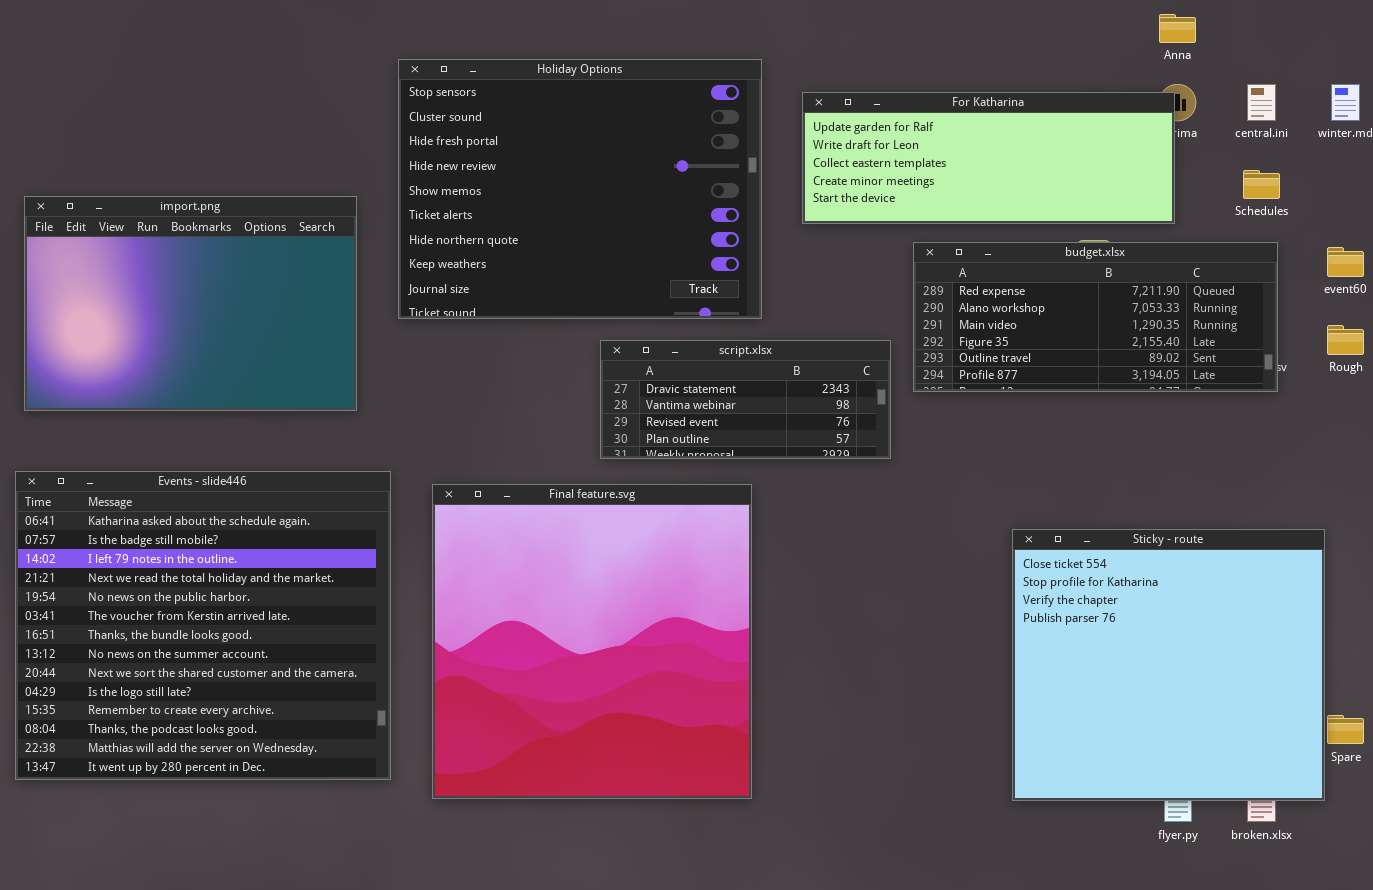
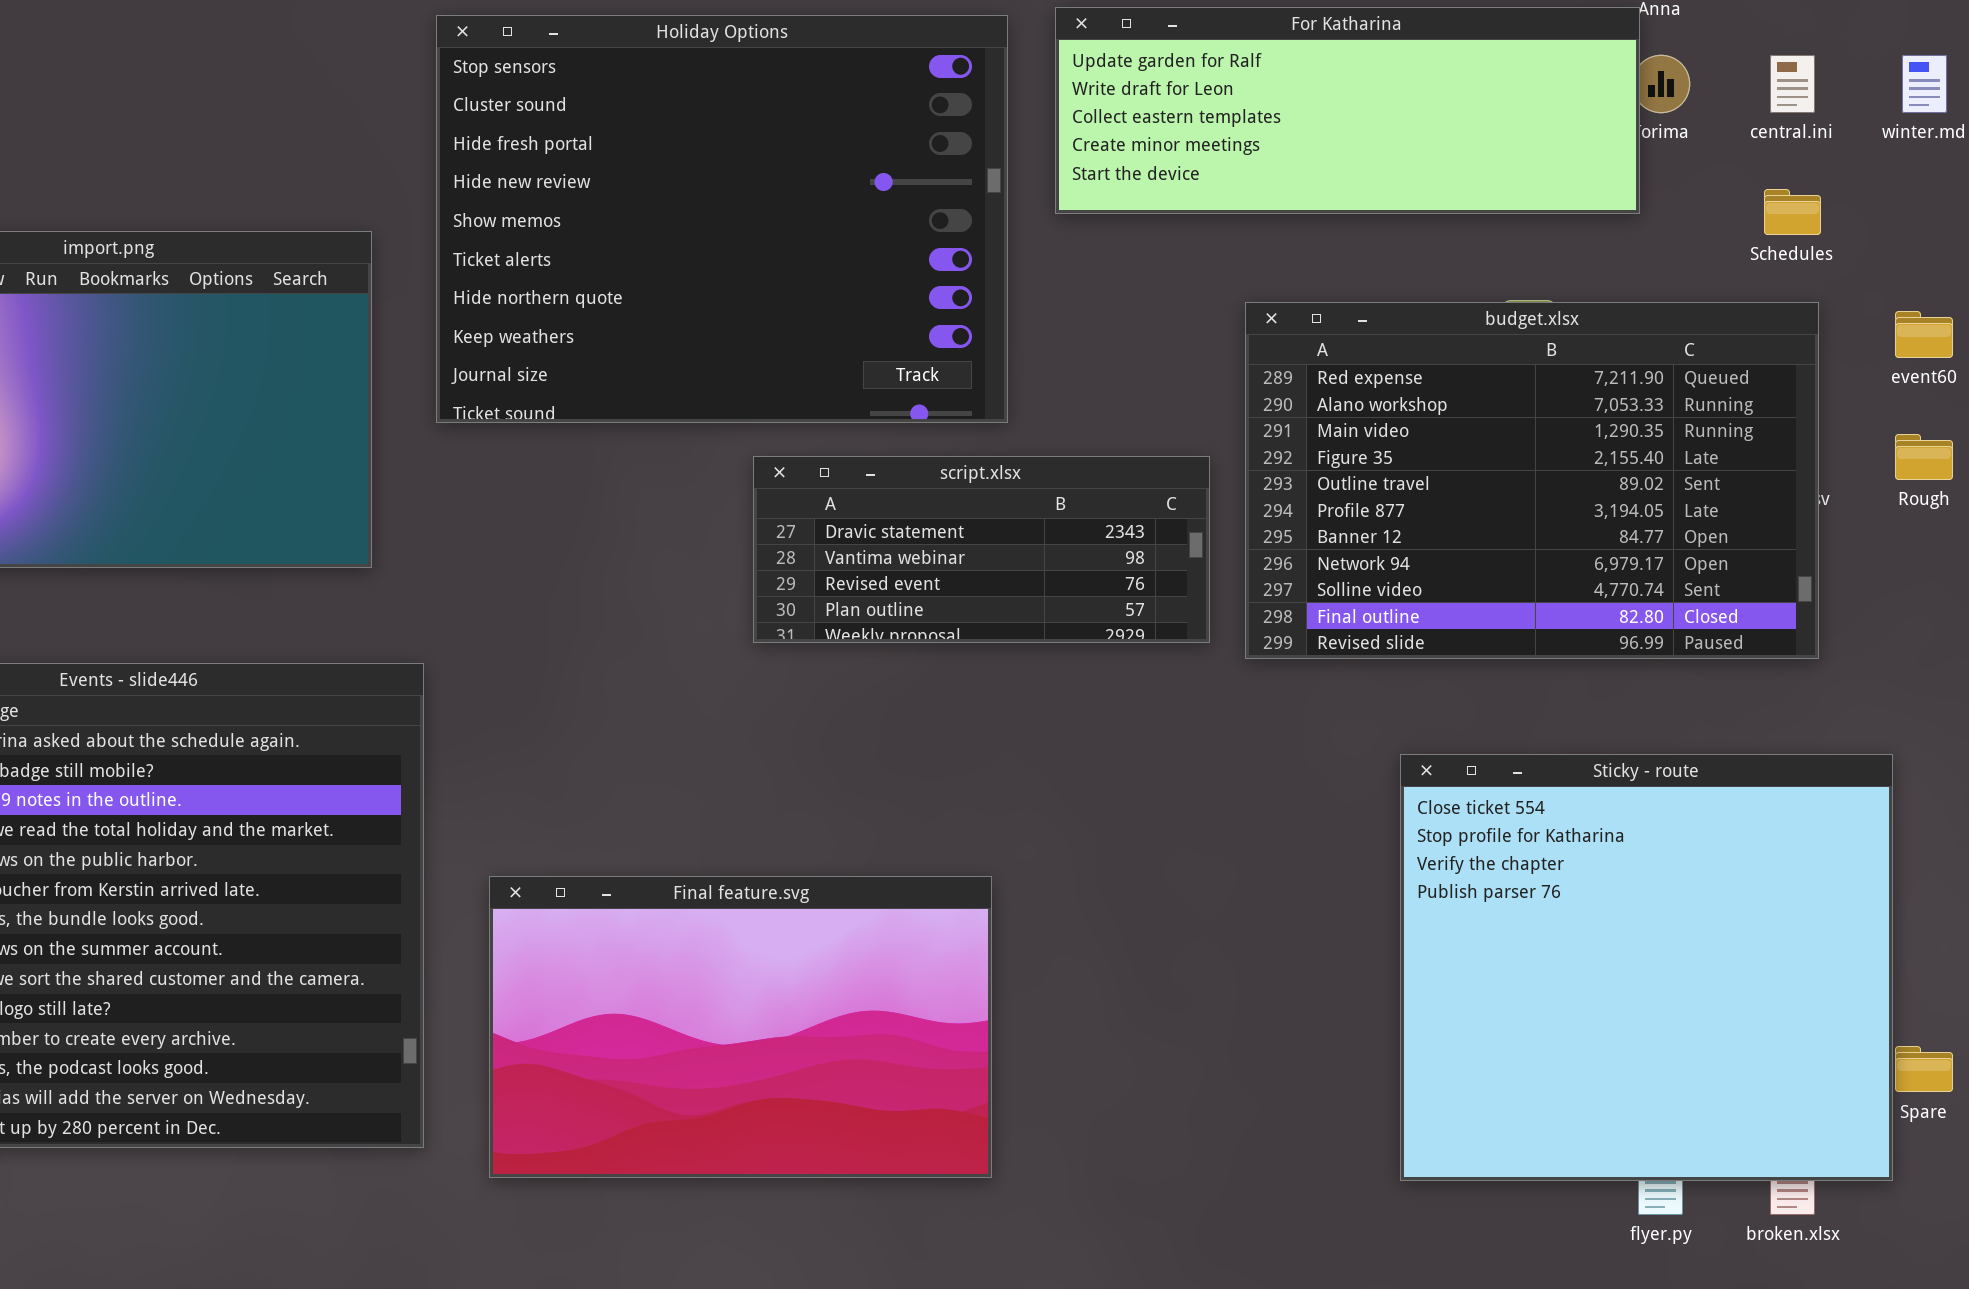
For Katharina: [802,92,1175,224] -> [1055,7,1640,214], moved
budget.xlsx: [913,242,1278,392] -> [1245,302,1819,659], resized
Final feature.svg: [432,484,752,799] -> [489,876,992,1178], resized

